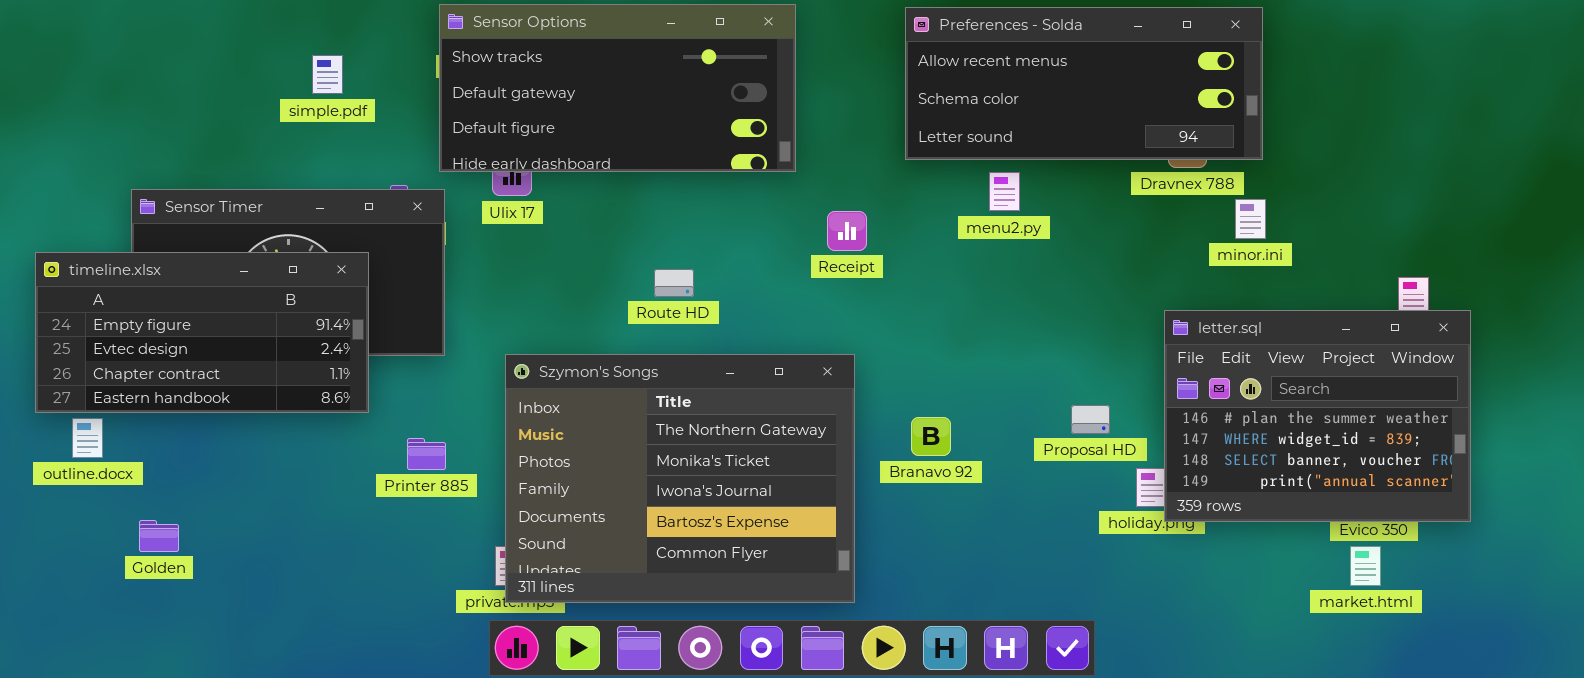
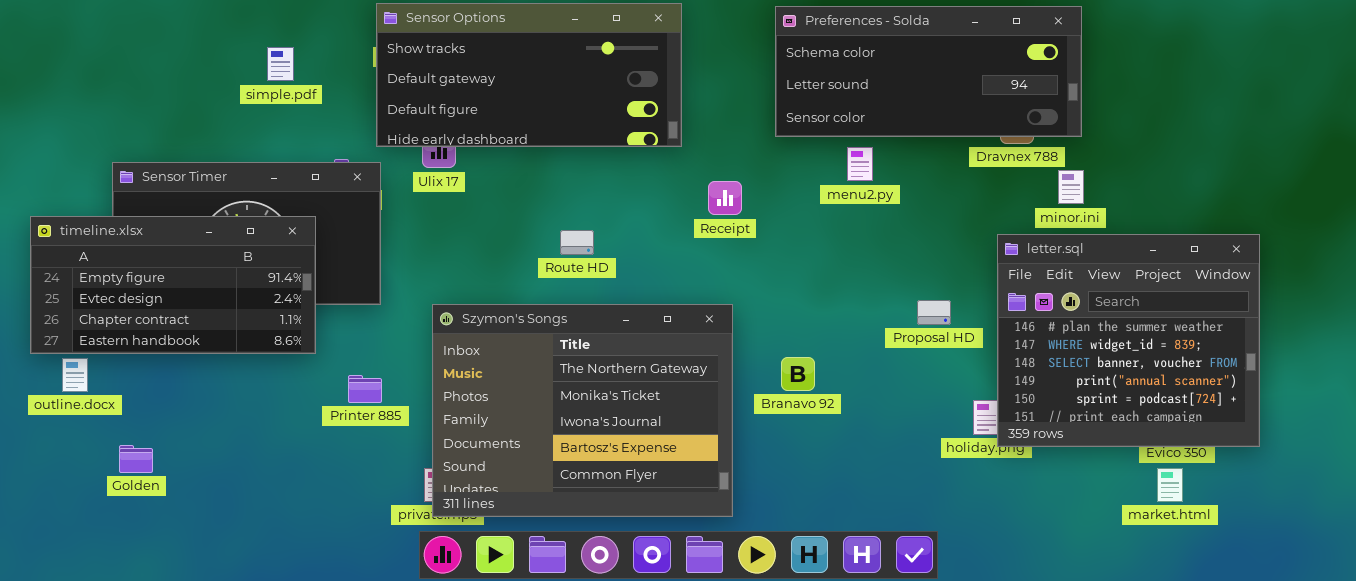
Preferences - Solda: [905,7,1263,160] -> [775,6,1082,137], scrolled down 1 row
letter.sql: [1164,310,1471,522] -> [997,234,1260,447], resized
Proposal HD: [1071,405,1110,434] -> [917,300,951,325], moved

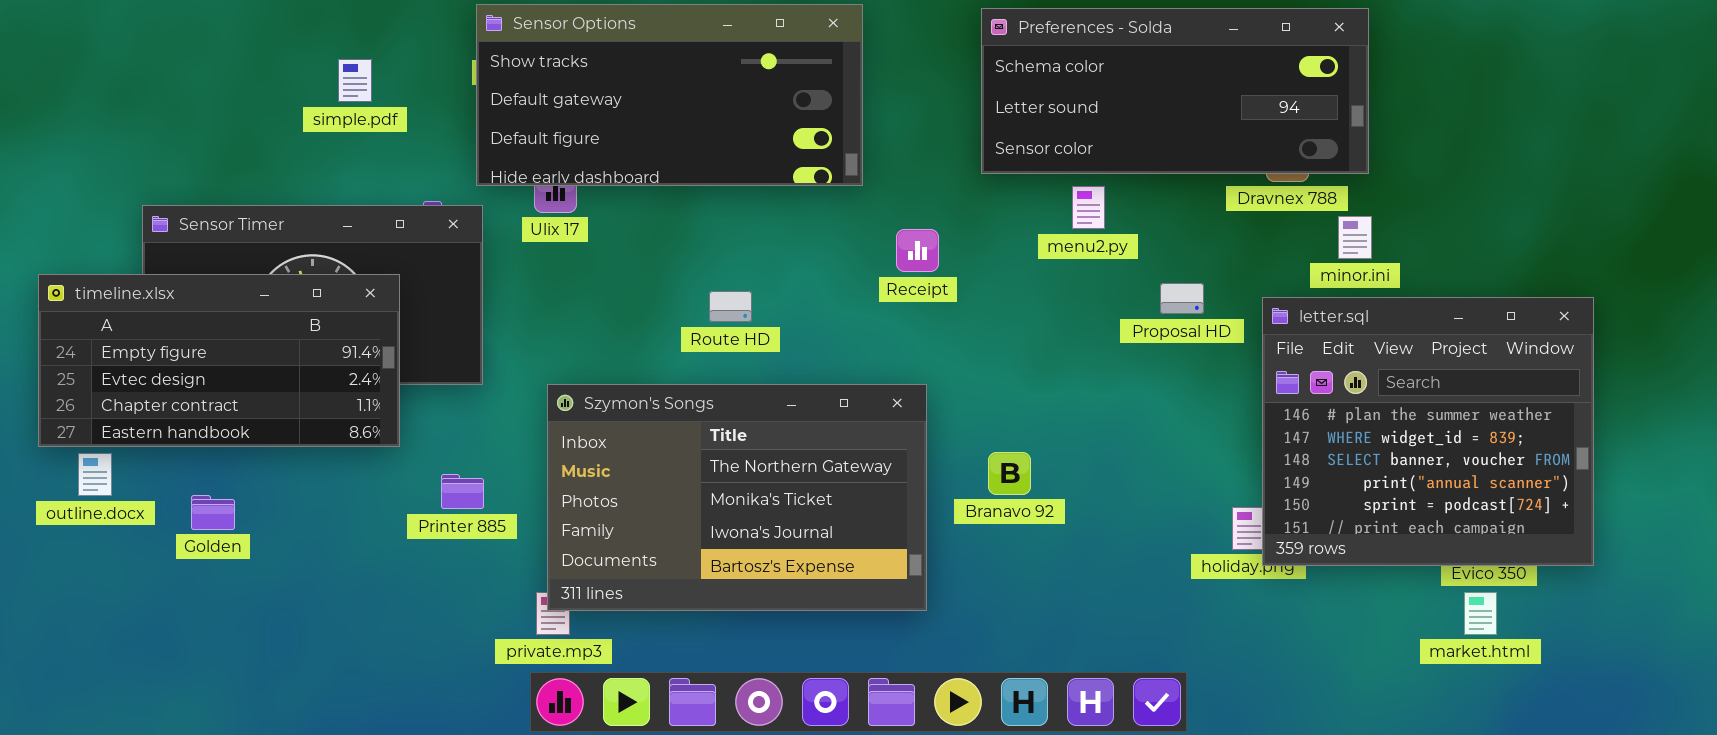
Proposal HD: [917,300,951,325] -> [1160,283,1204,314], moved
Szymon's Songs: [432,304,733,517] -> [547,384,927,611], resized
Golden: [119,445,153,473] -> [191,495,235,530], moved

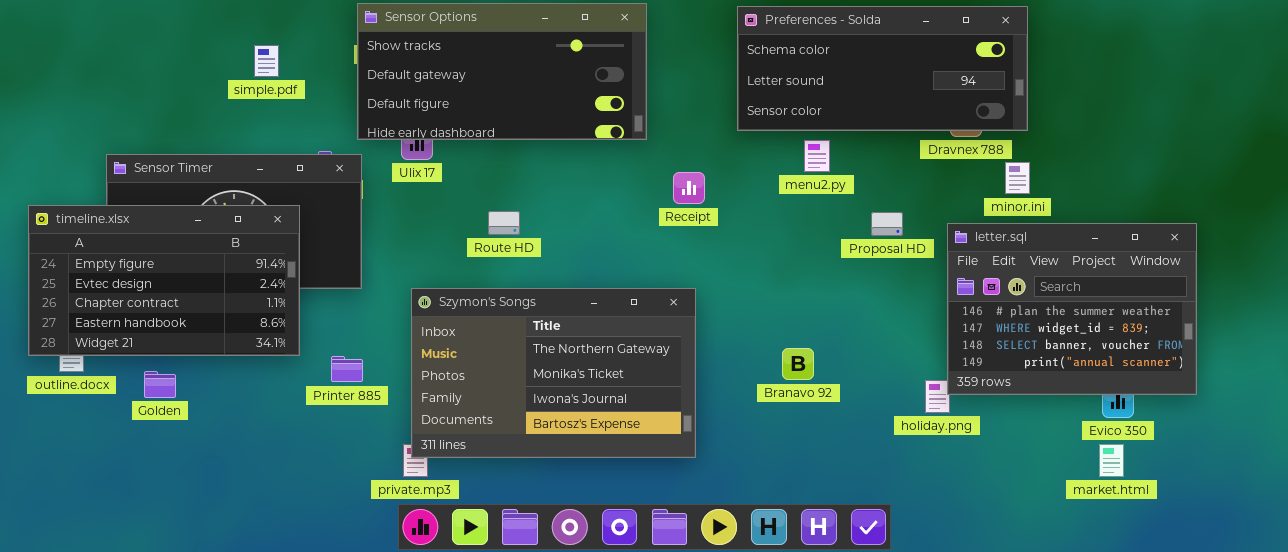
timeline.xlsx: [38,274,400,447] -> [28,205,300,356], resized
Route HD: [709,291,752,322] -> [488,211,520,235], moved
letter.sql: [1262,297,1594,566] -> [947,223,1197,395], resized
Branavo 92: [988,452,1031,495] -> [782,348,814,380], moved

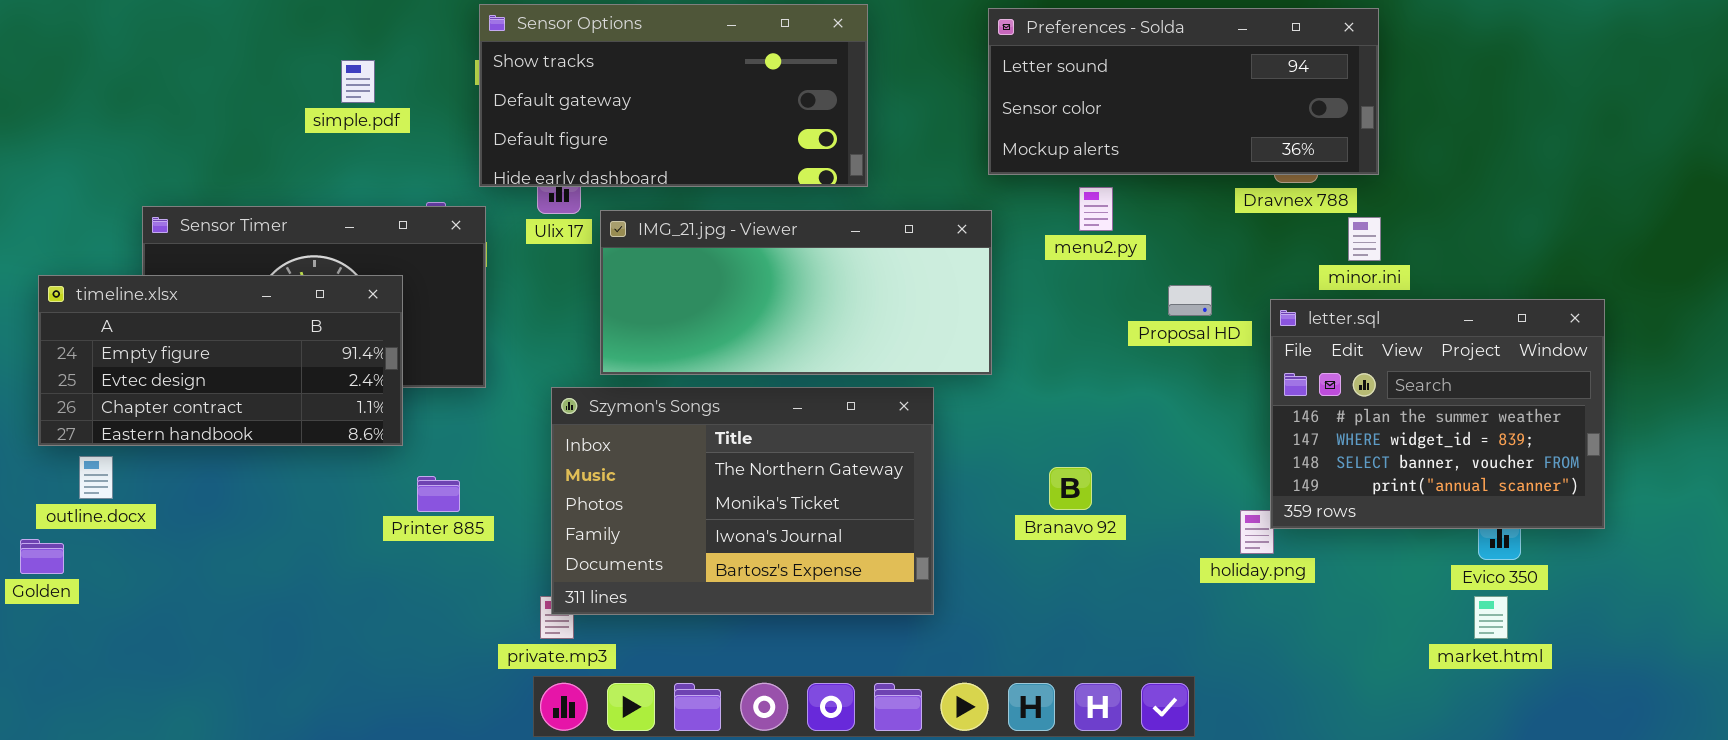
Preferences - Solda: [737,6,1028,131] -> [988,8,1379,175], scrolled down 1 row
IMG_21.jpg - Viewer: none -> [600,210,992,375], opened
timeline.xlsx: [28,205,300,356] -> [38,275,403,446], resized
Printer 885: [331,356,363,382] -> [417,476,460,512], moved
Golden: [144,371,176,398] -> [20,539,64,574], moved

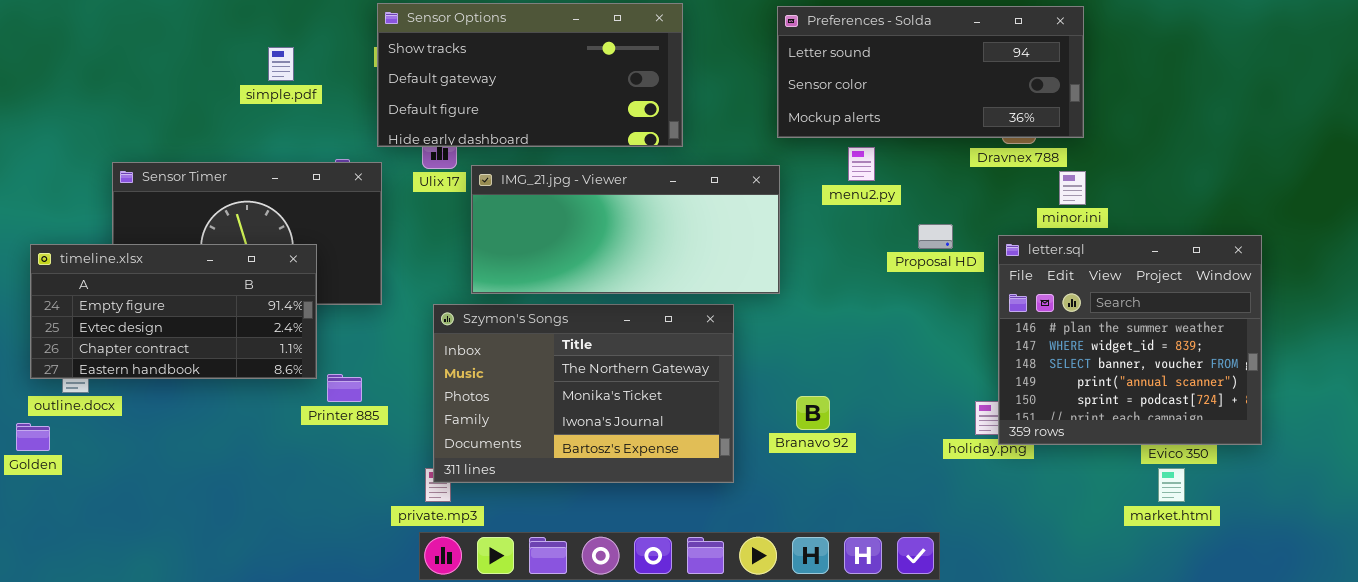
timeline.xlsx: [38,275,403,446] -> [30,244,317,379], moved
letter.sql: [1270,299,1605,529] -> [998,235,1262,445], resized
Branavo 92: [1049,467,1092,510] -> [796,396,830,430], moved

